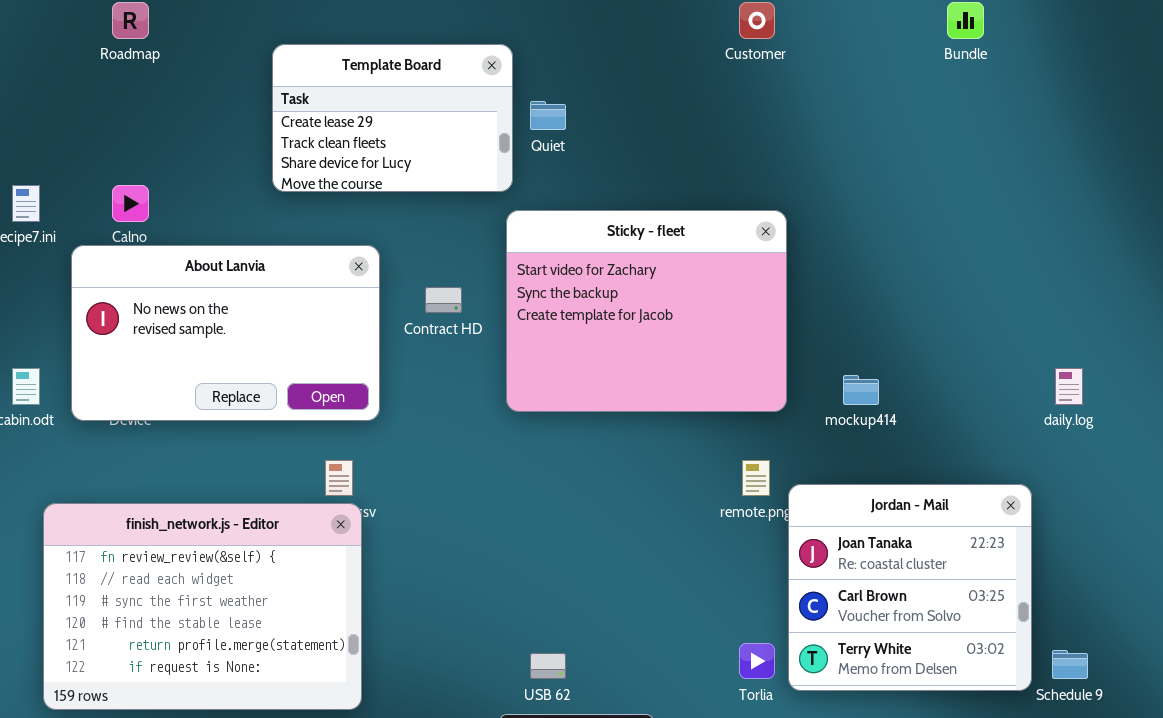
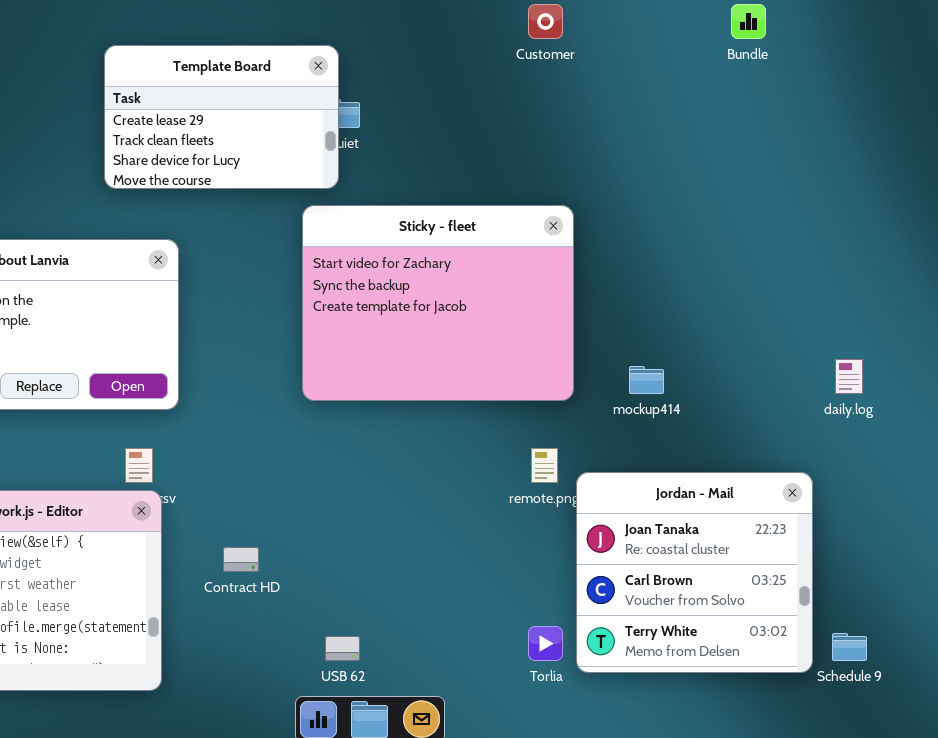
Template Board: [272,44,513,192] -> [104,45,339,189], moved
Contract HD: [425,287,462,313] -> [223,547,259,572], moved

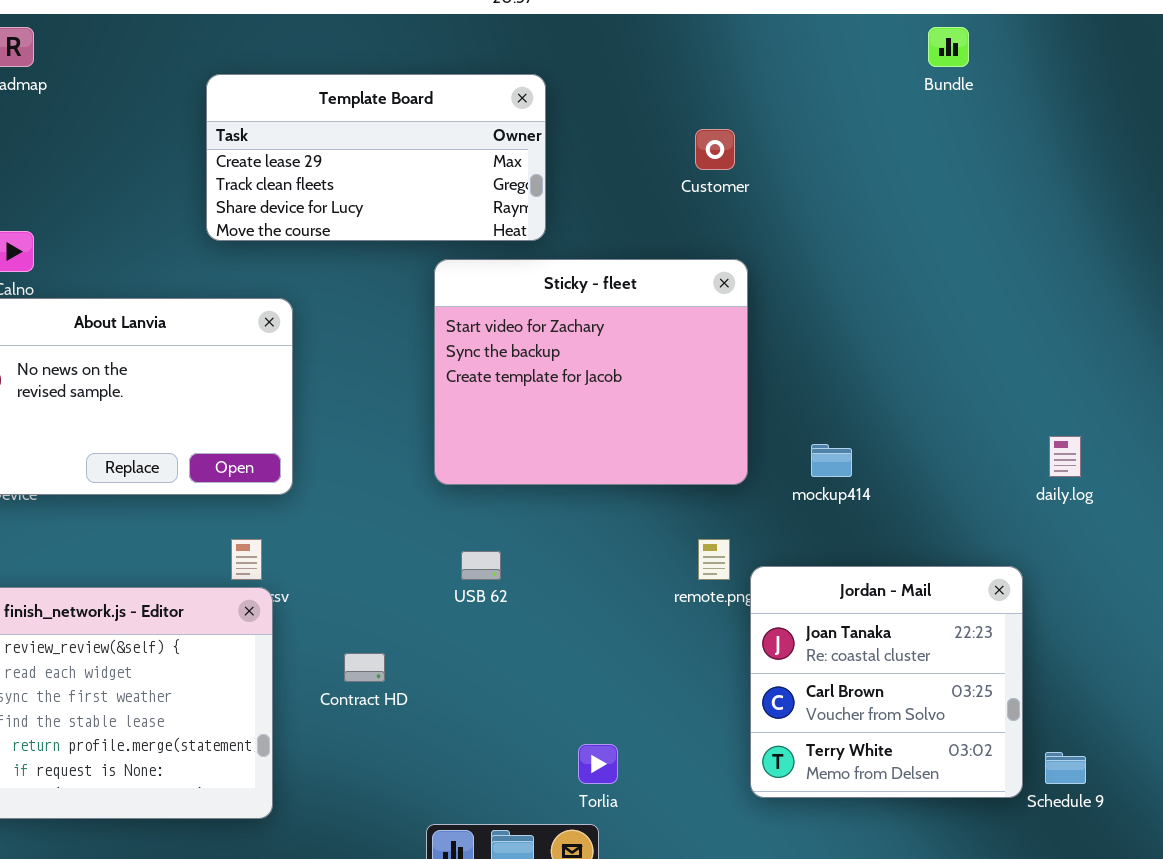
Customer: [528,4,563,39] -> [695,129,735,170], moved
Template Board: [104,45,339,189] -> [206,74,546,241], resized
Torlia: [528,626,563,661] -> [578,744,618,784], moved
USB 62: [325,636,360,661] -> [461,551,501,580], moved

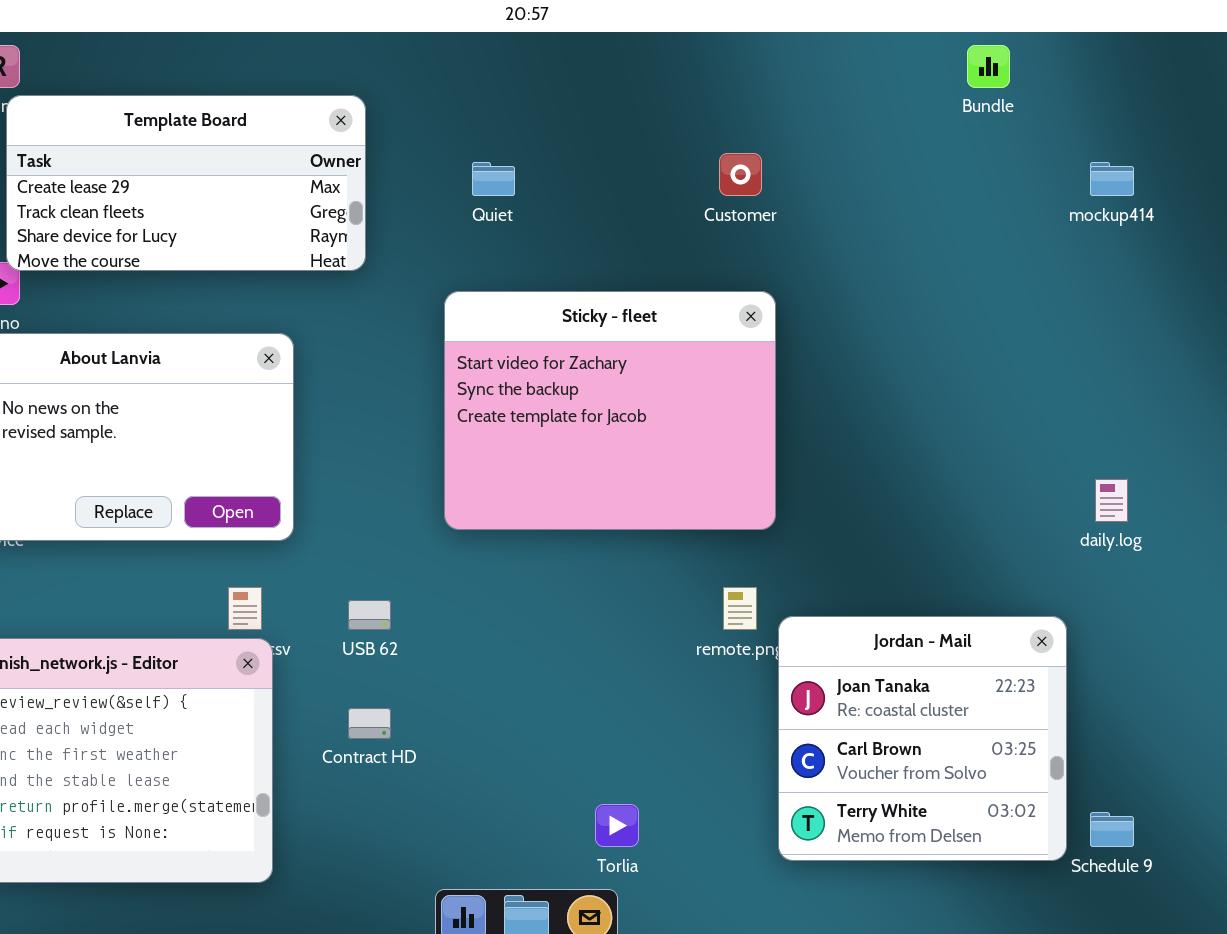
Template Board: [206,74,546,241] -> [6,95,366,271], moved
mockup414: [811,444,852,477] -> [1090,162,1134,196], moved
USB 62: [461,551,501,580] -> [348,600,391,630], moved

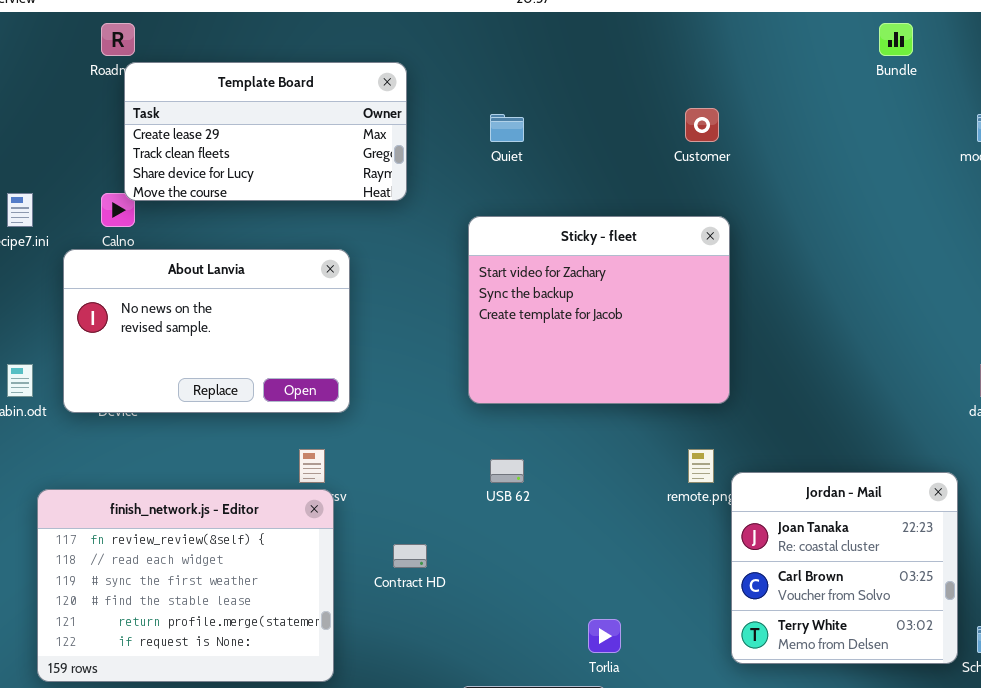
USB 62: [348,600,391,630] -> [490,459,524,483], moved

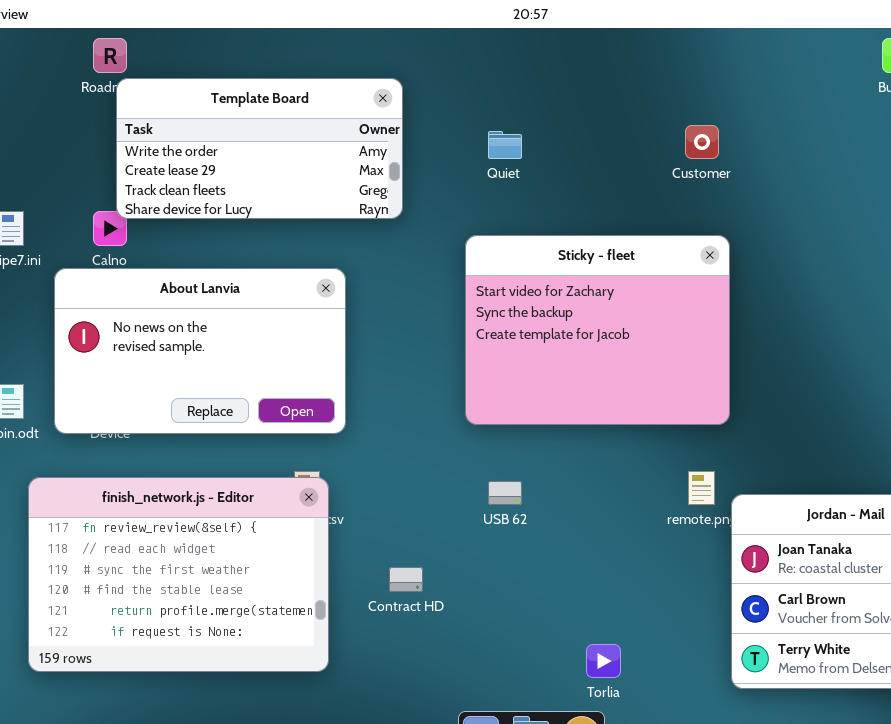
Template Board: [124,62,407,201] -> [116,78,403,219], scrolled up 1 row
finish_network.js - Editor: [37,489,334,682] -> [28,477,329,672], moved

